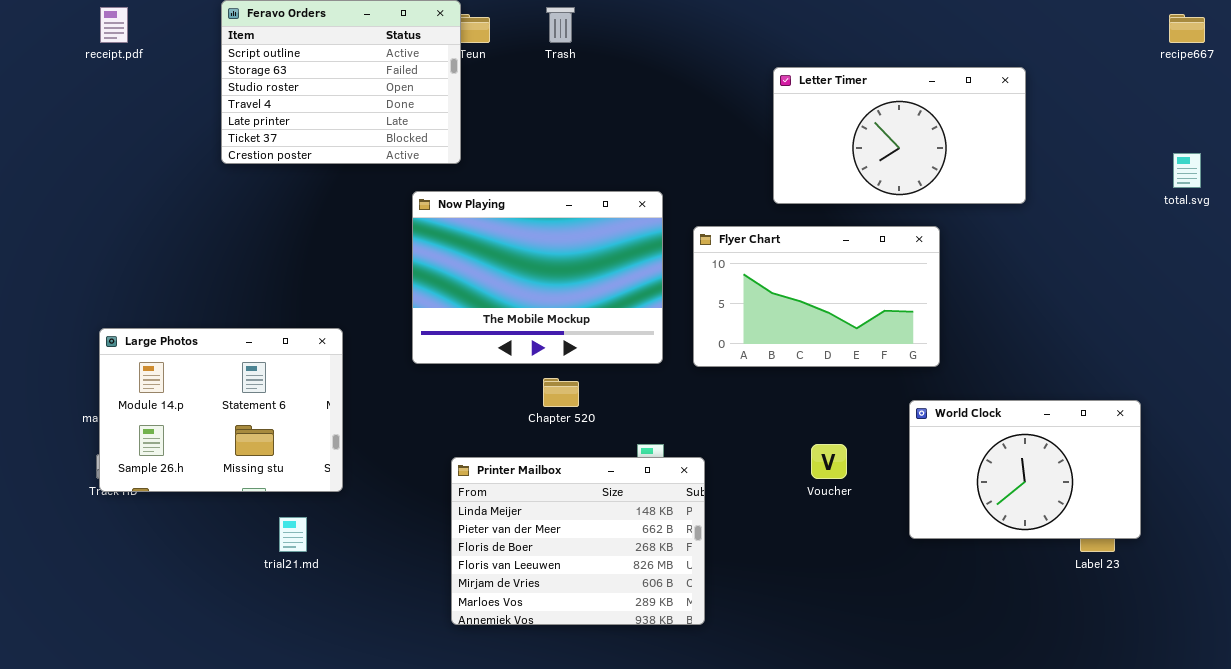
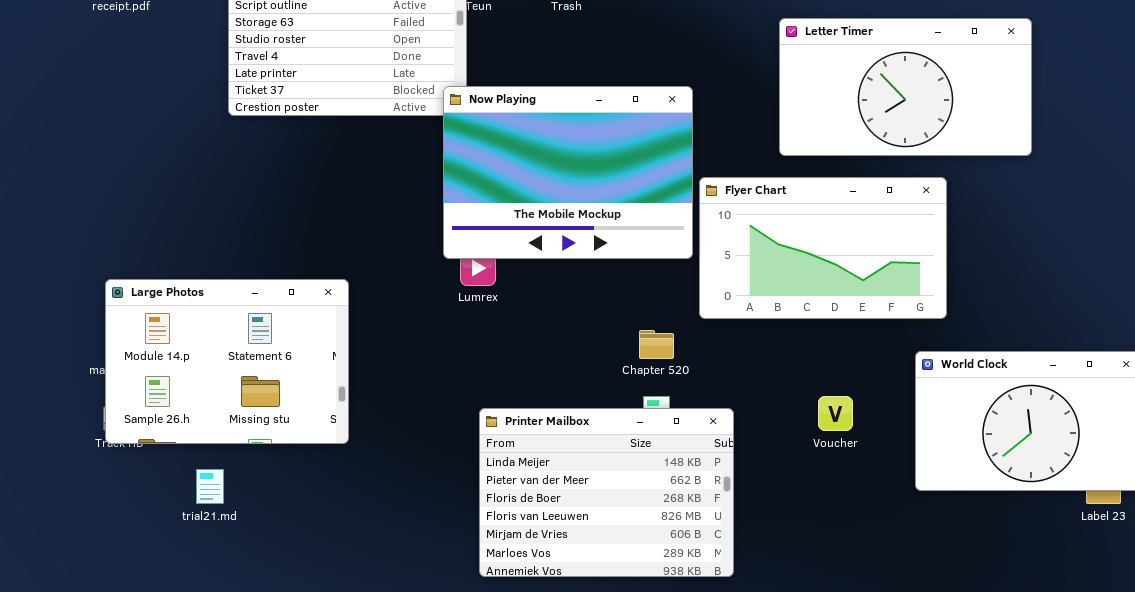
Now Playing: [412,191,663,364] -> [443,86,693,259], moved
Chapter 520: [543,378,579,407] -> [639,330,674,359], moved
Printer Mailbox: [451,457,705,625] -> [479,408,734,577], moved
trial21.md: [279,517,307,552] -> [196,469,224,504], moved

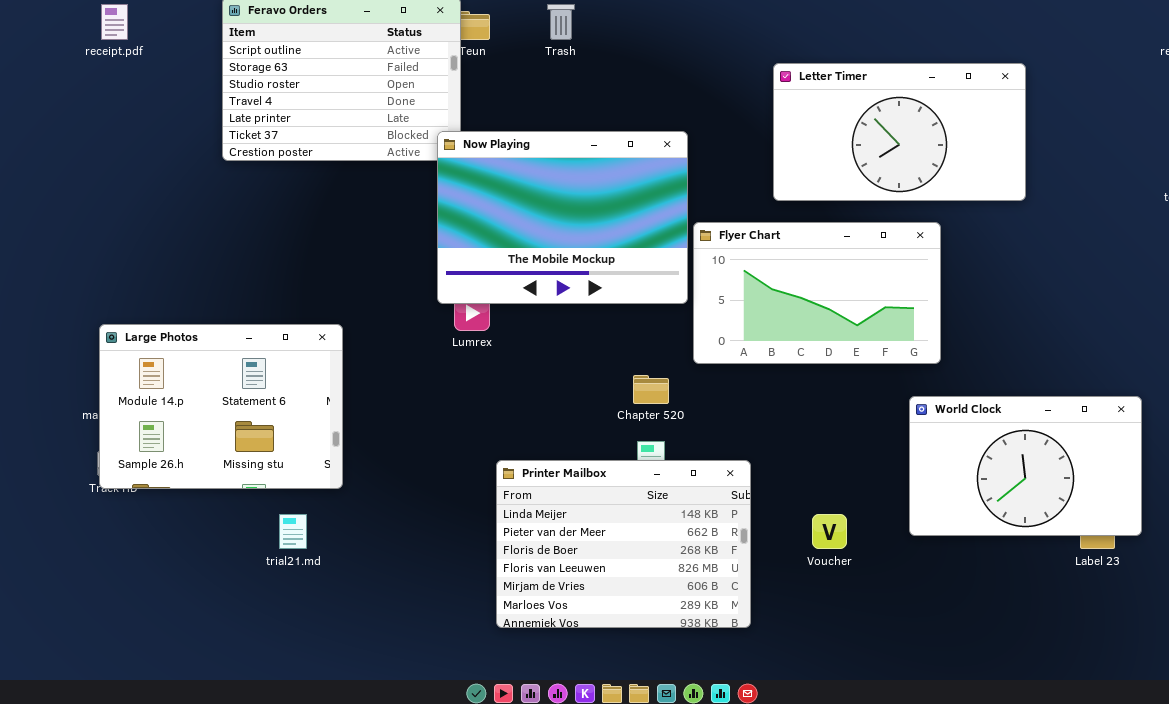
Voucher: [818,396,853,431] -> [812,514,847,549], moved
Printer Mailbox: [479,408,734,577] -> [496,460,751,628], moved
trial21.md: [196,469,224,504] -> [279,514,307,549], moved

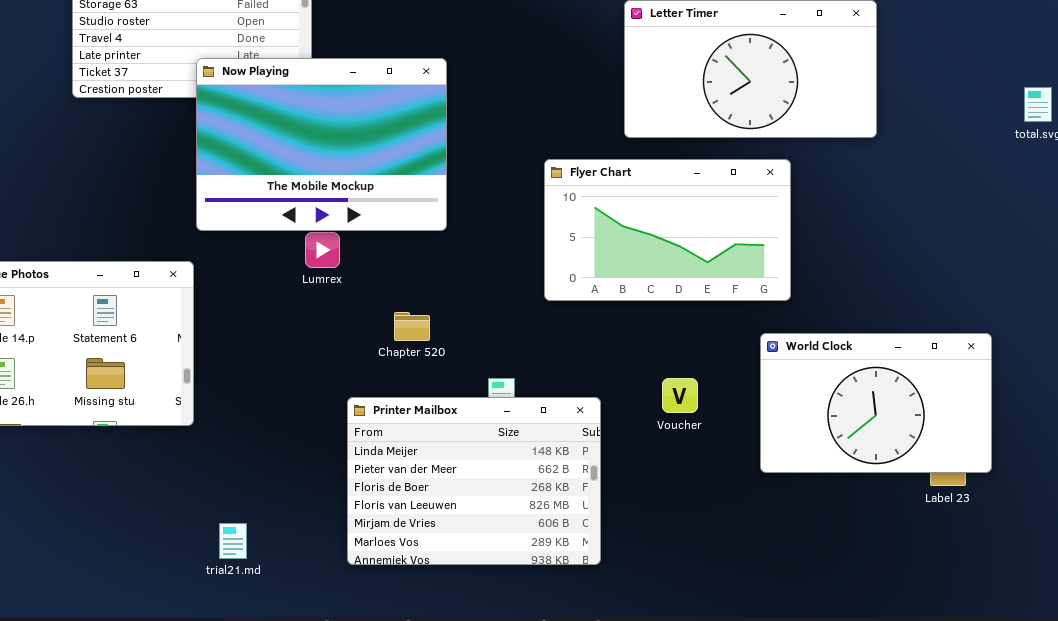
Now Playing: [437,131,688,304] -> [196,58,447,231], moved
Chapter 520: [633,375,669,404] -> [394,312,430,341], moved
trial21.md: [279,514,307,549] -> [219,523,247,559], moved
Voucher: [812,514,847,549] -> [662,378,698,413], moved

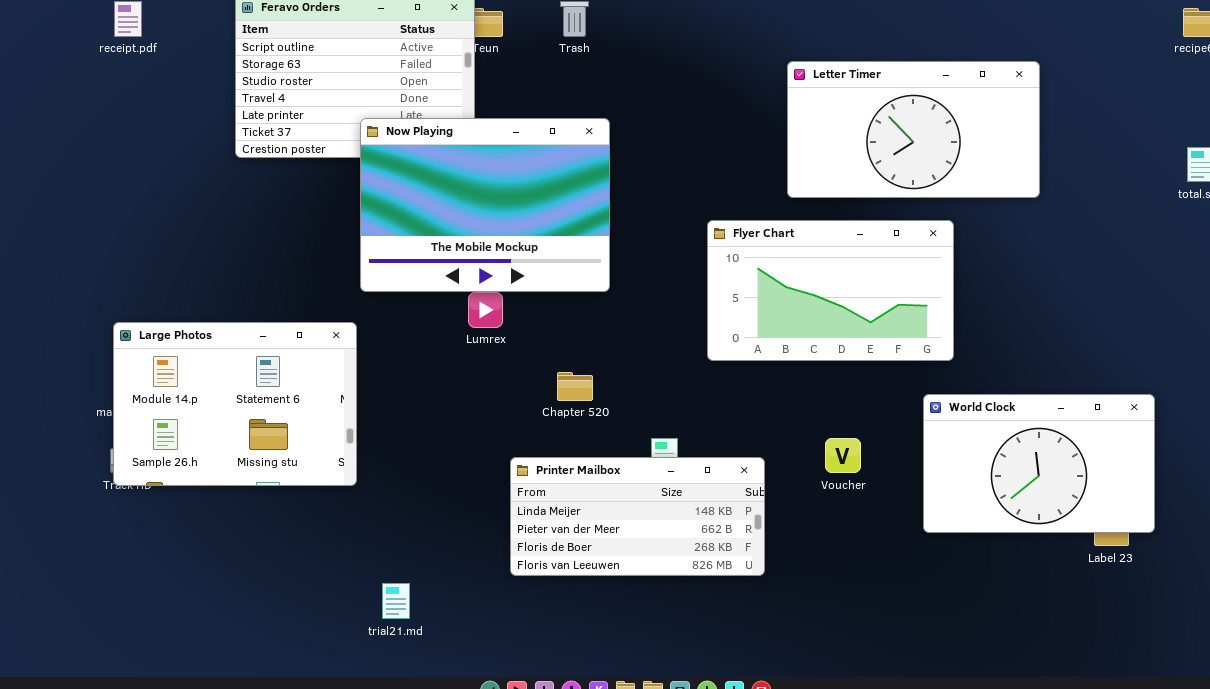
Printer Mailbox: [347,397,601,565] -> [510,457,765,576], resized

